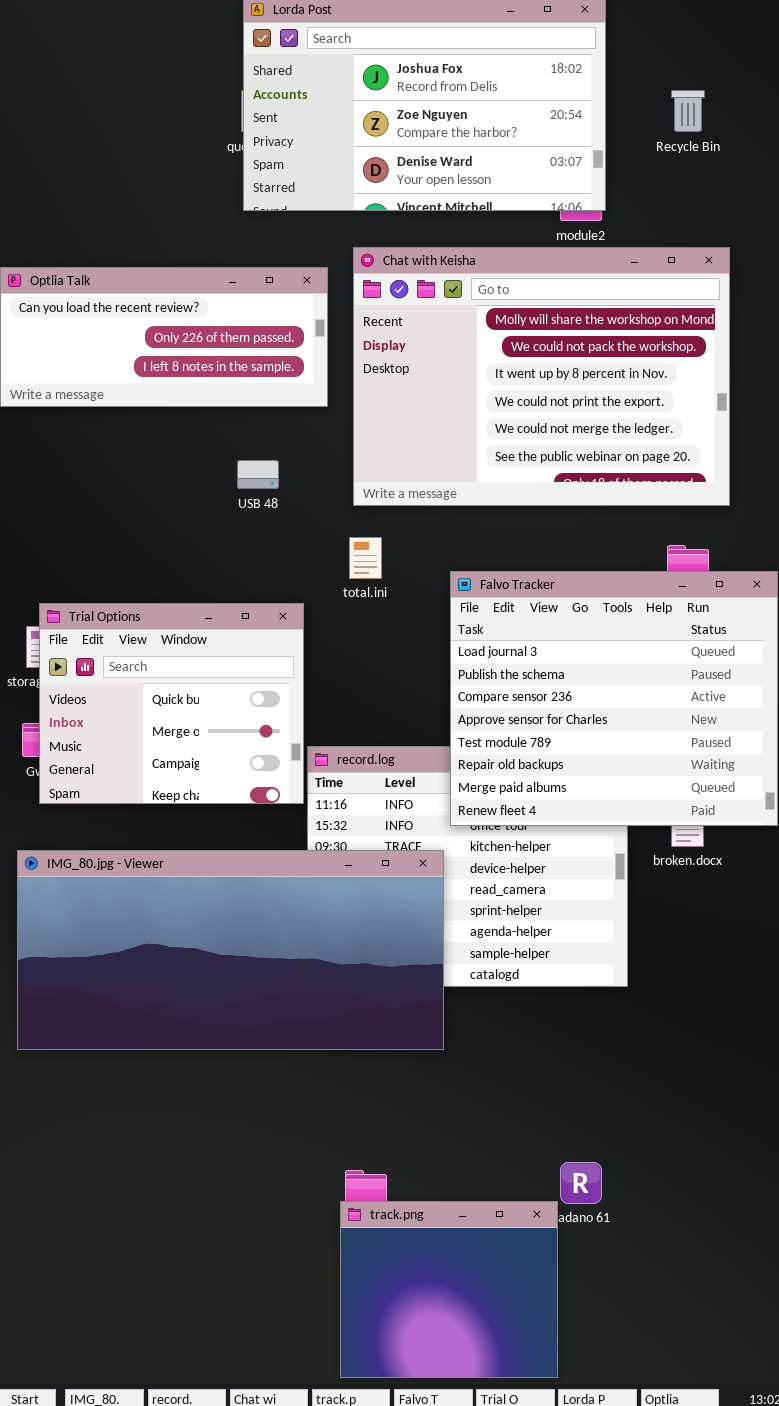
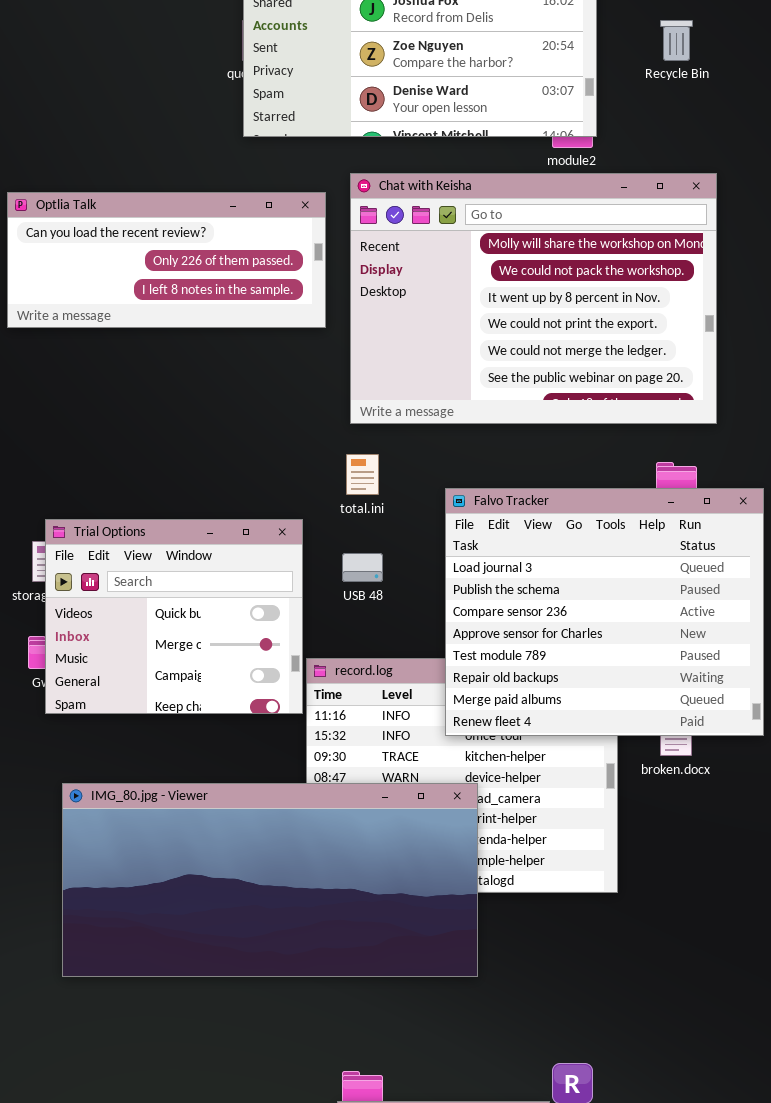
USB 48: [237,460,279,489] -> [342,553,383,582], moved
IMG_80.jpg - Viewer: [17,850,444,1050] -> [62,783,478,977], moved

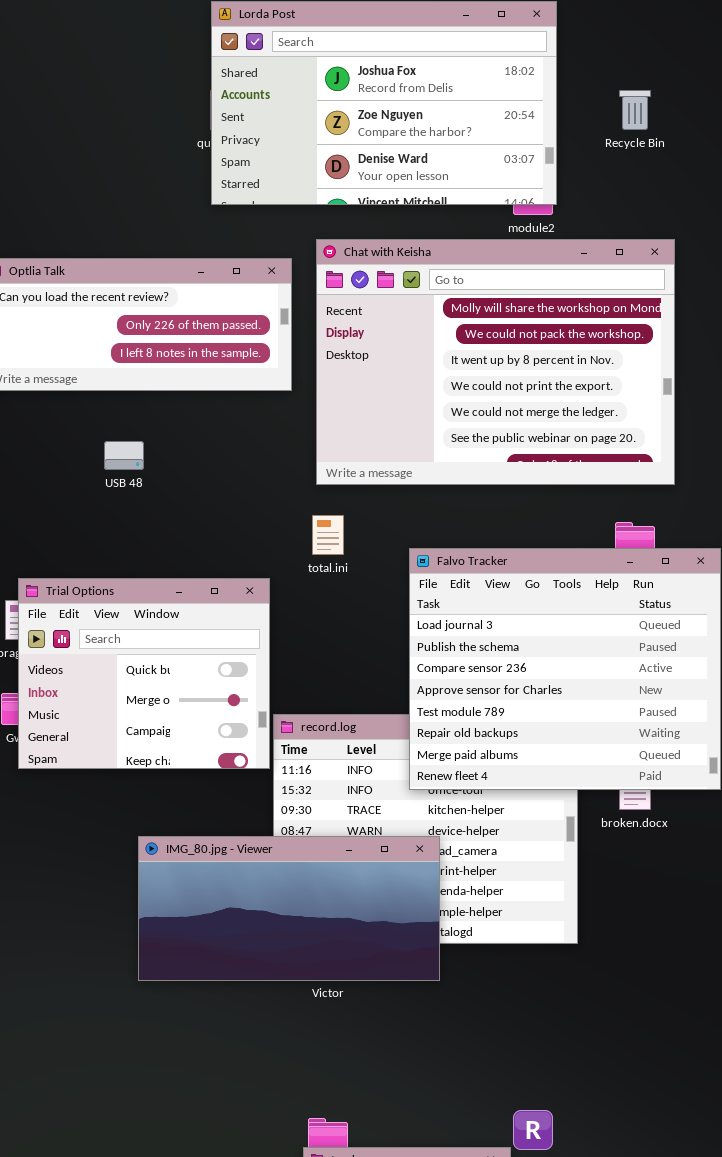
USB 48: [342,553,383,582] -> [104,441,144,470], moved
IMG_80.jpg - Viewer: [62,783,478,977] -> [138,836,440,981], resized

